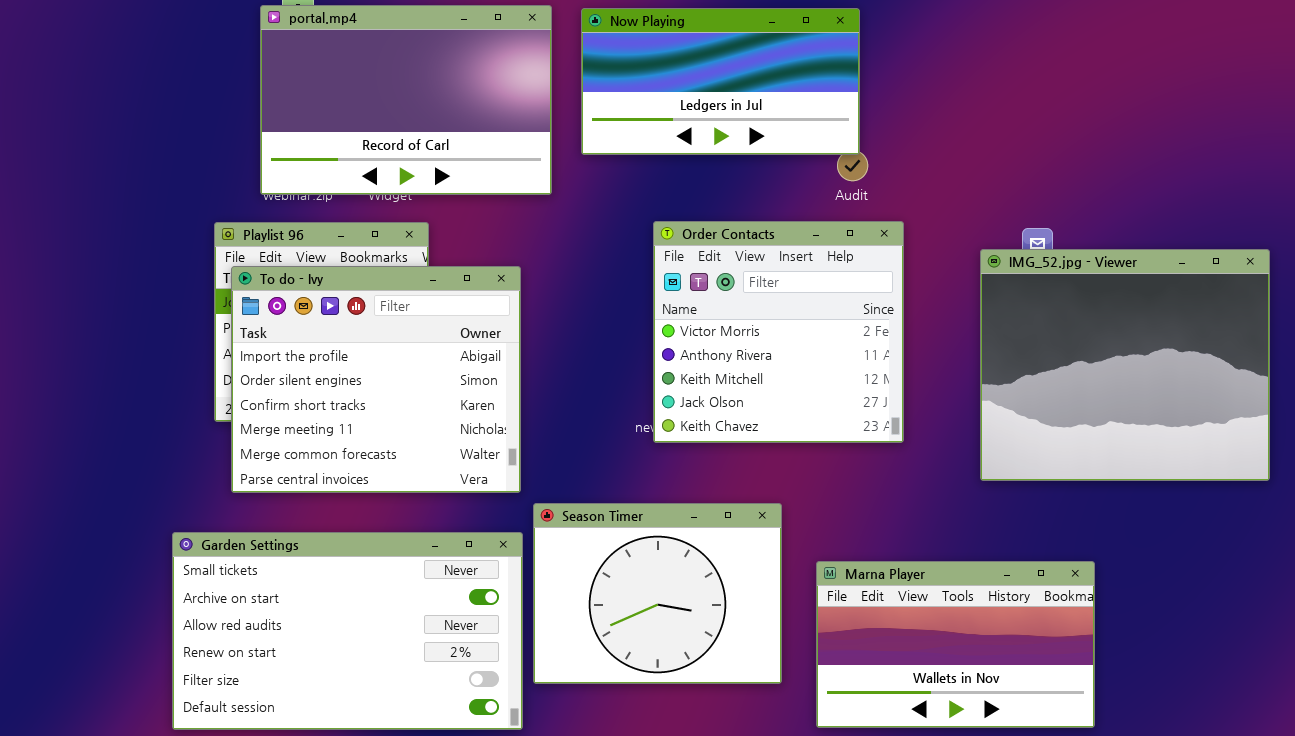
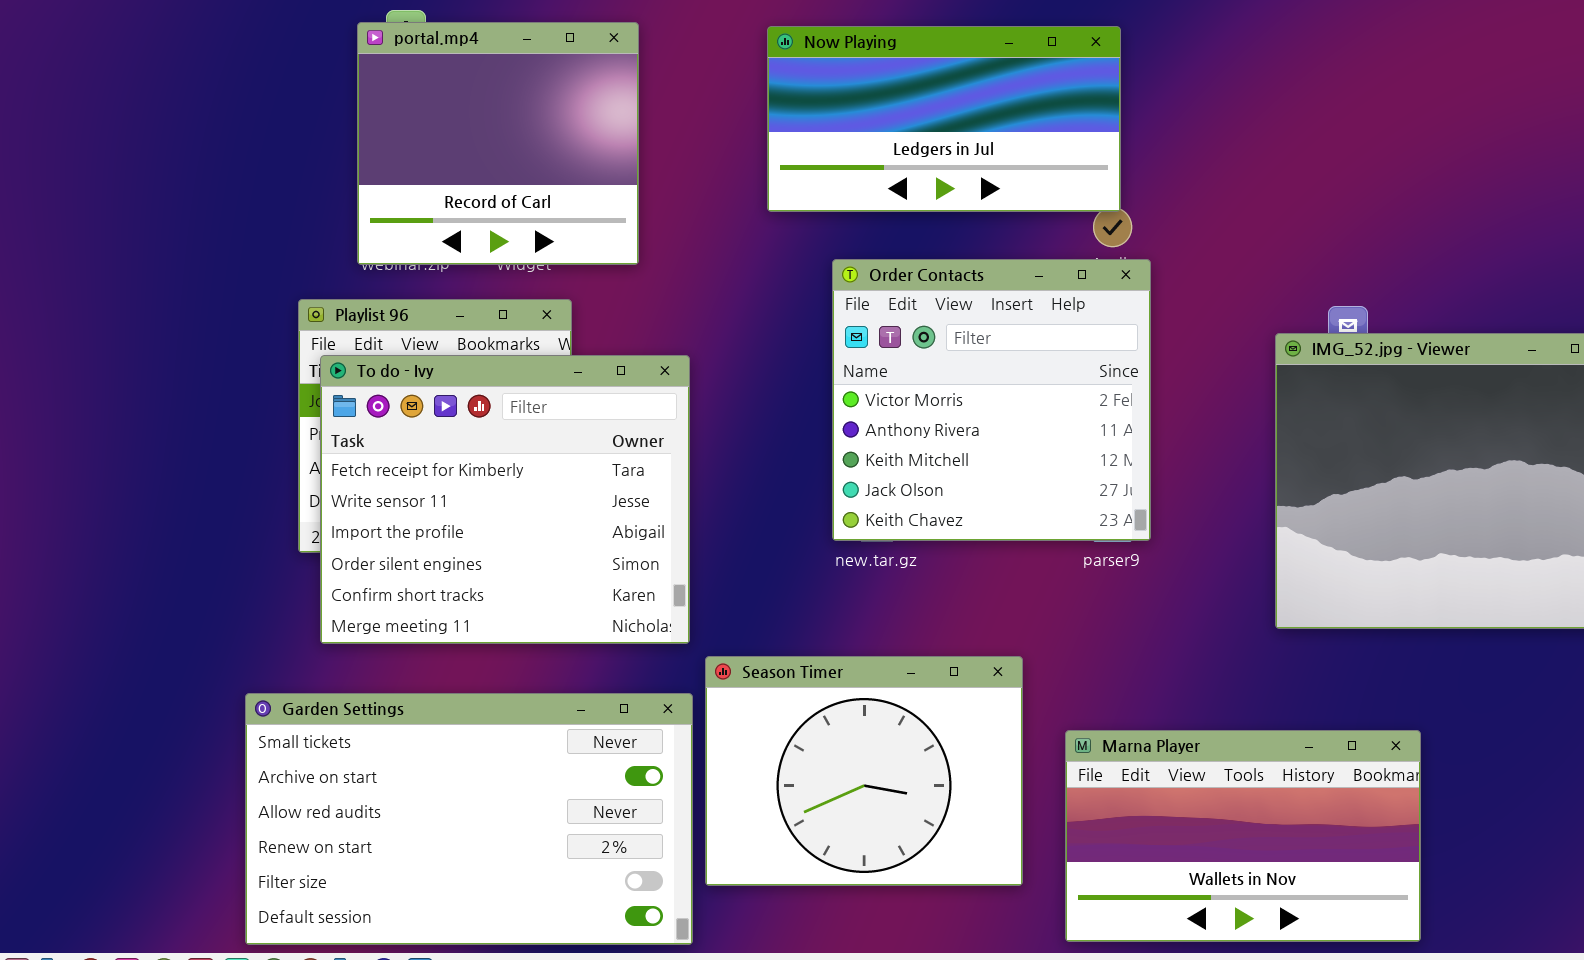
portal.mp4: [260,5,552,195] -> [357,22,639,265], resized
Order Contacts: [653,221,904,443] -> [832,259,1151,541], moved
To do - Ivy: [231,266,521,493] -> [320,355,690,644], scrolled up 2 rows

